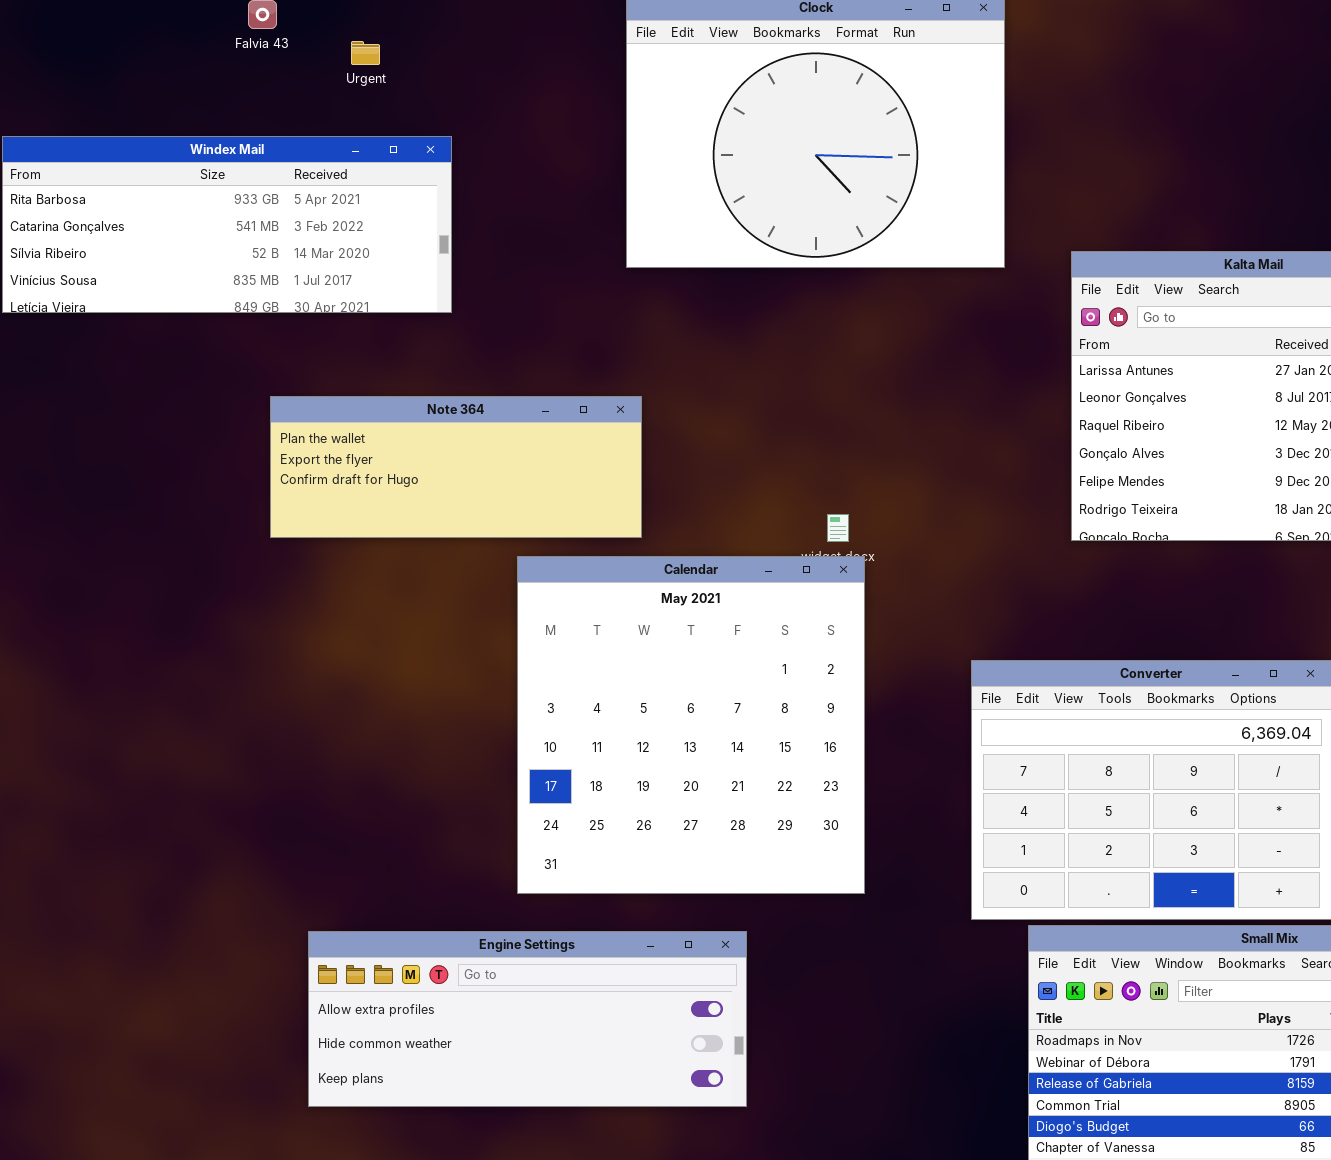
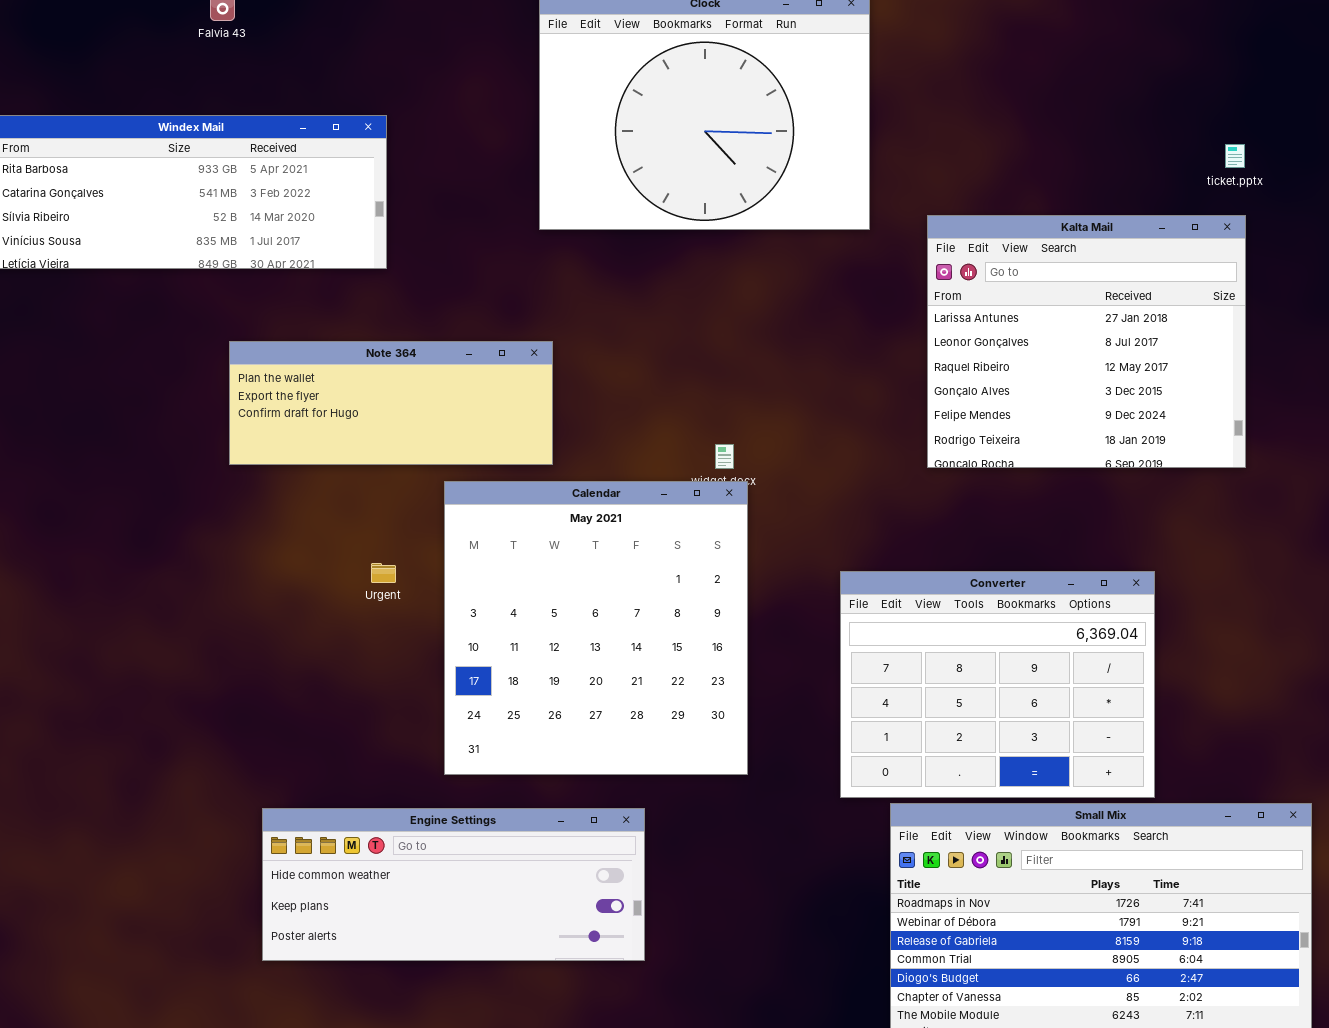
Urgent: [351,41,380,65] -> [371,563,396,583], moved
Engine Settings: [308,931,747,1107] -> [262,808,645,961], scrolled down 1 row

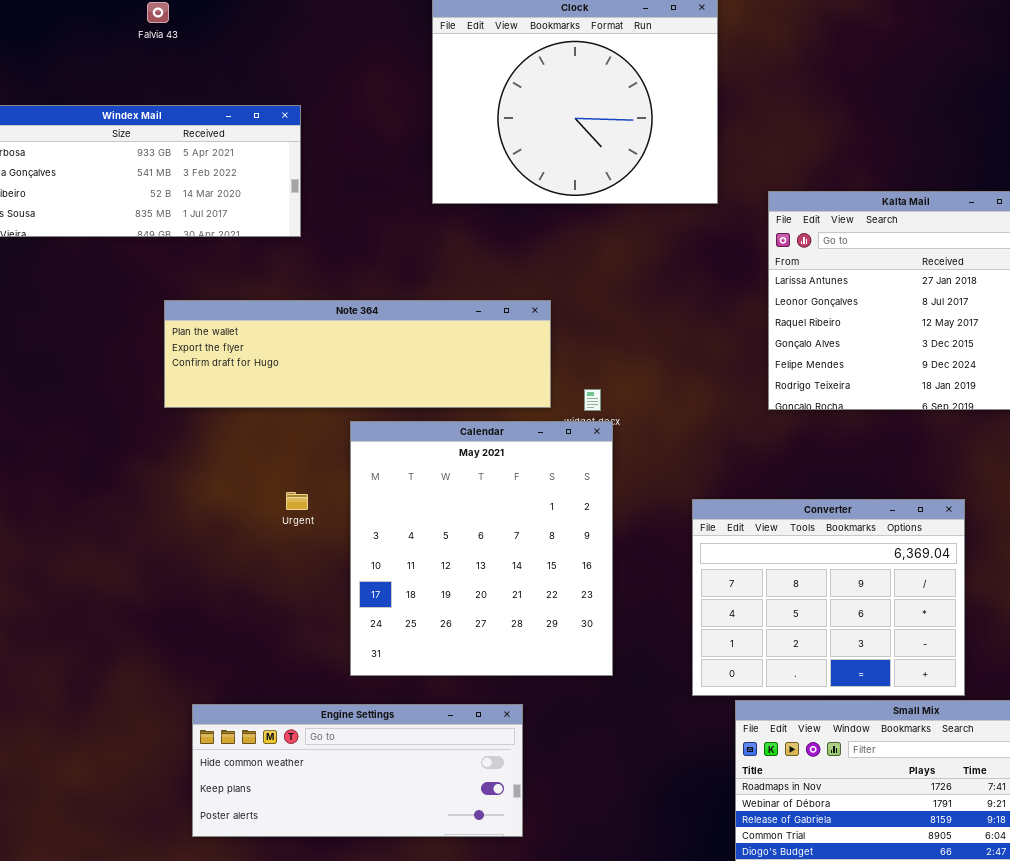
Note 364: [229,341,553,465] -> [164,300,551,408], resized

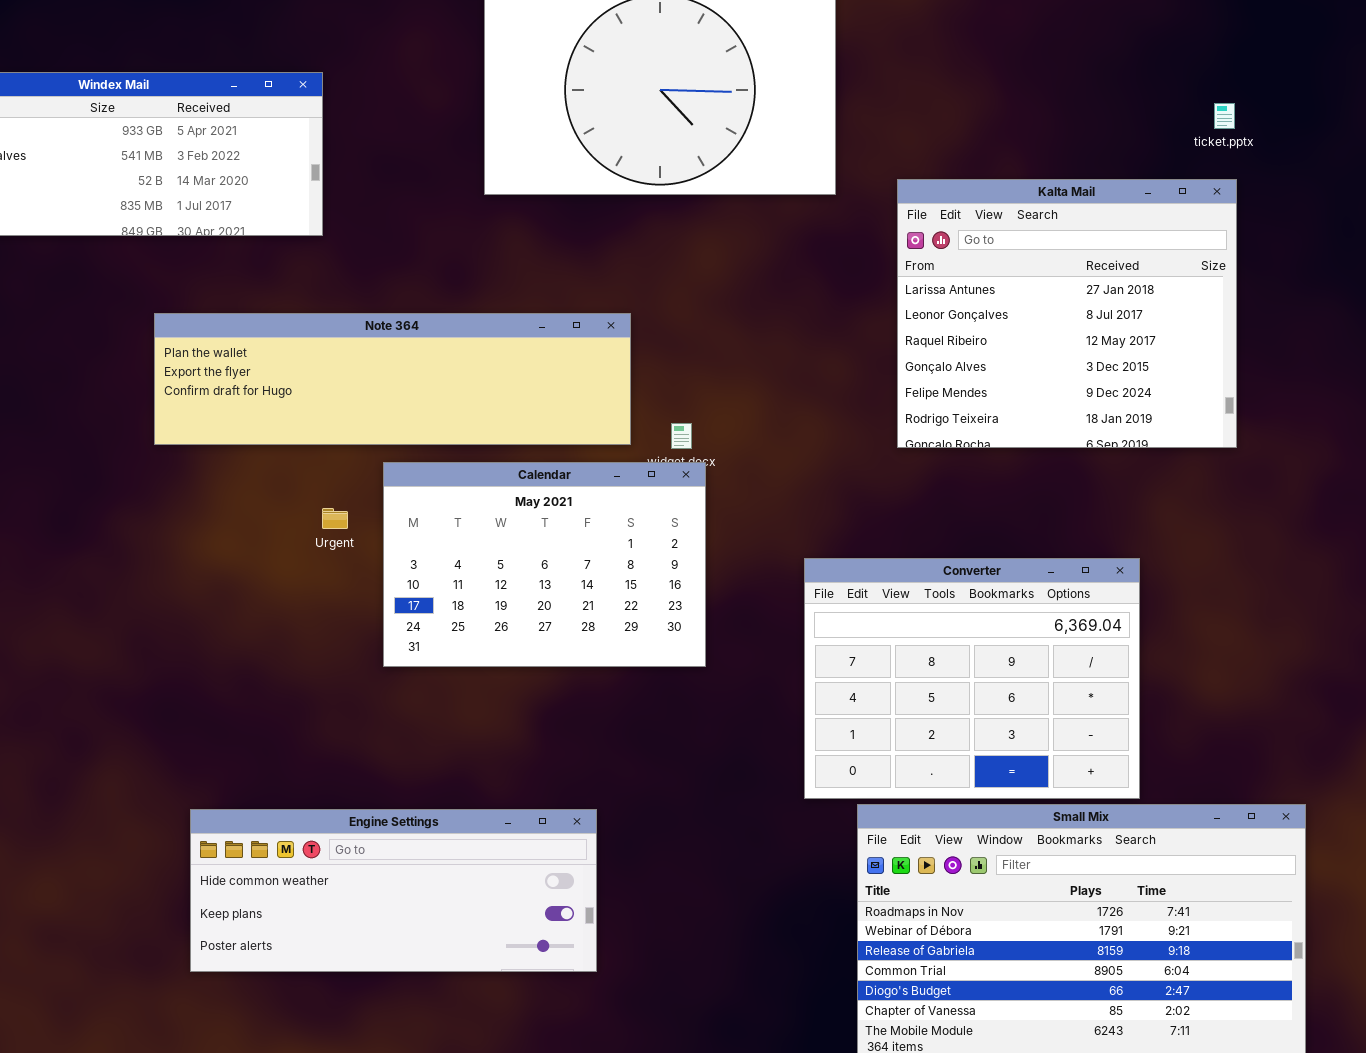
Calendar: [350,421,613,676] -> [383,462,706,667], resized
Urgent: [286,492,308,510] -> [322,508,348,529], moved

